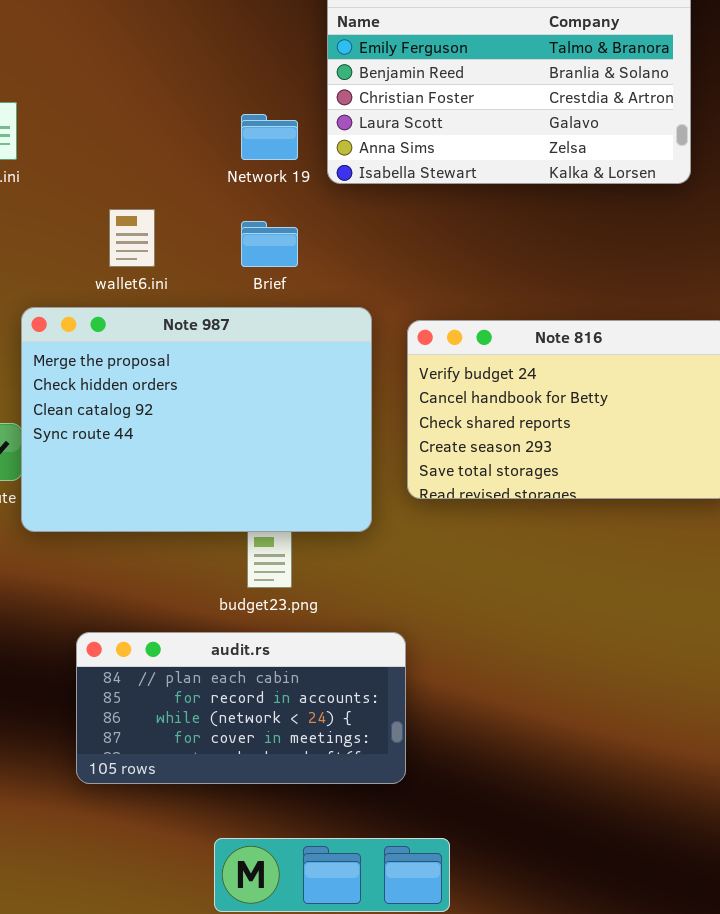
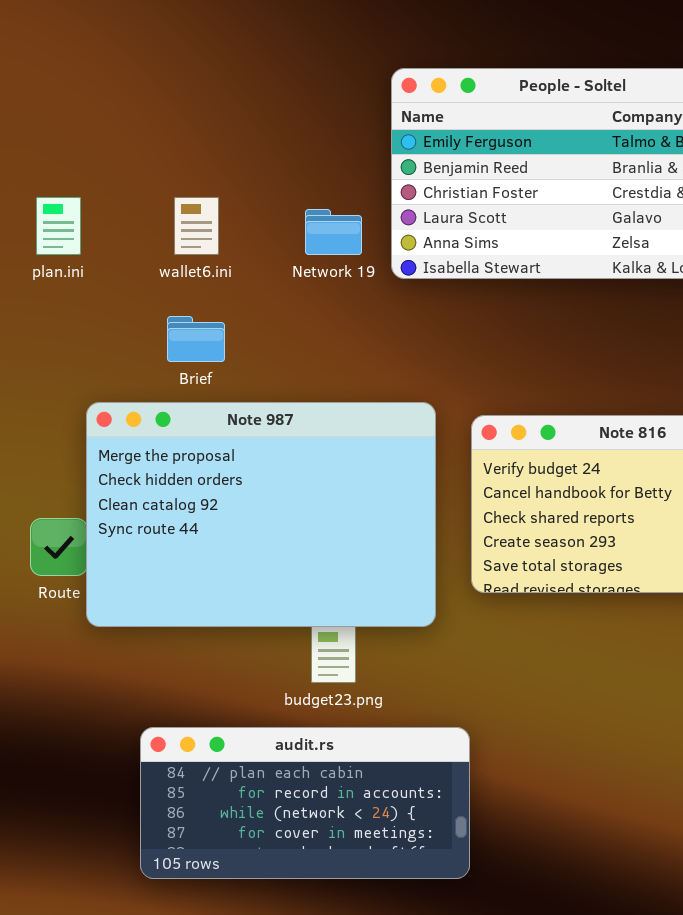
wallet6.ini: [109,209,155,267] -> [174,197,219,255], moved
Brief: [241,221,298,267] -> [167,316,225,362], moved

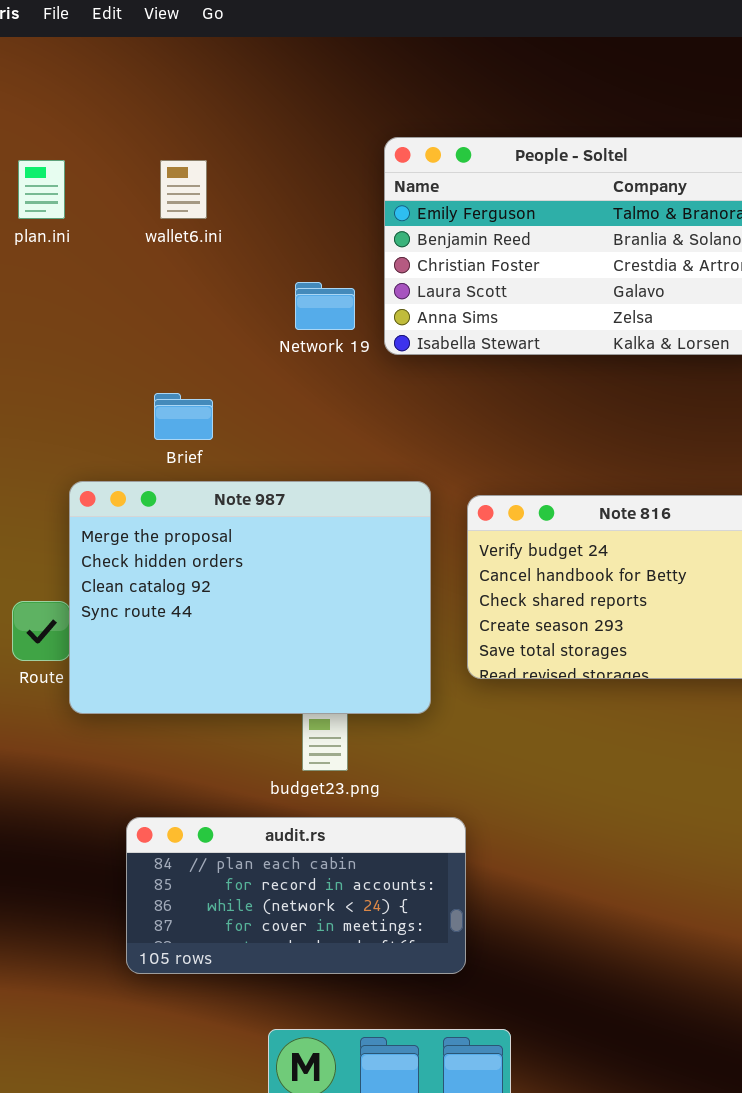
plan.ini: [36,197,81,255] -> [18,160,65,219], moved
wallet6.ini: [174,197,219,255] -> [160,160,207,219], moved

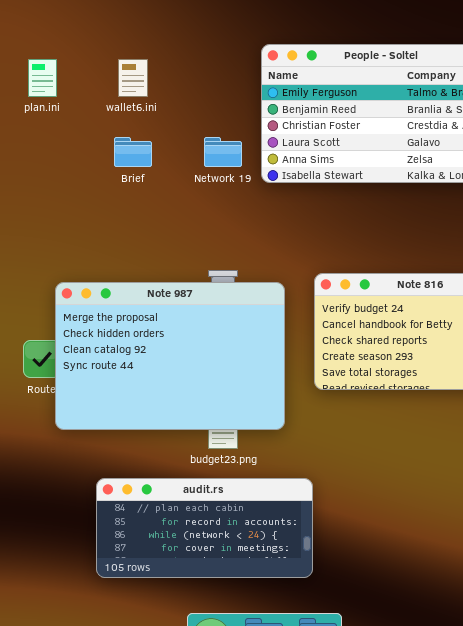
Brief: [154,393,213,440] -> [114,137,152,167], moved
Note 987: [69,481,431,714] -> [55,282,285,430], moved

